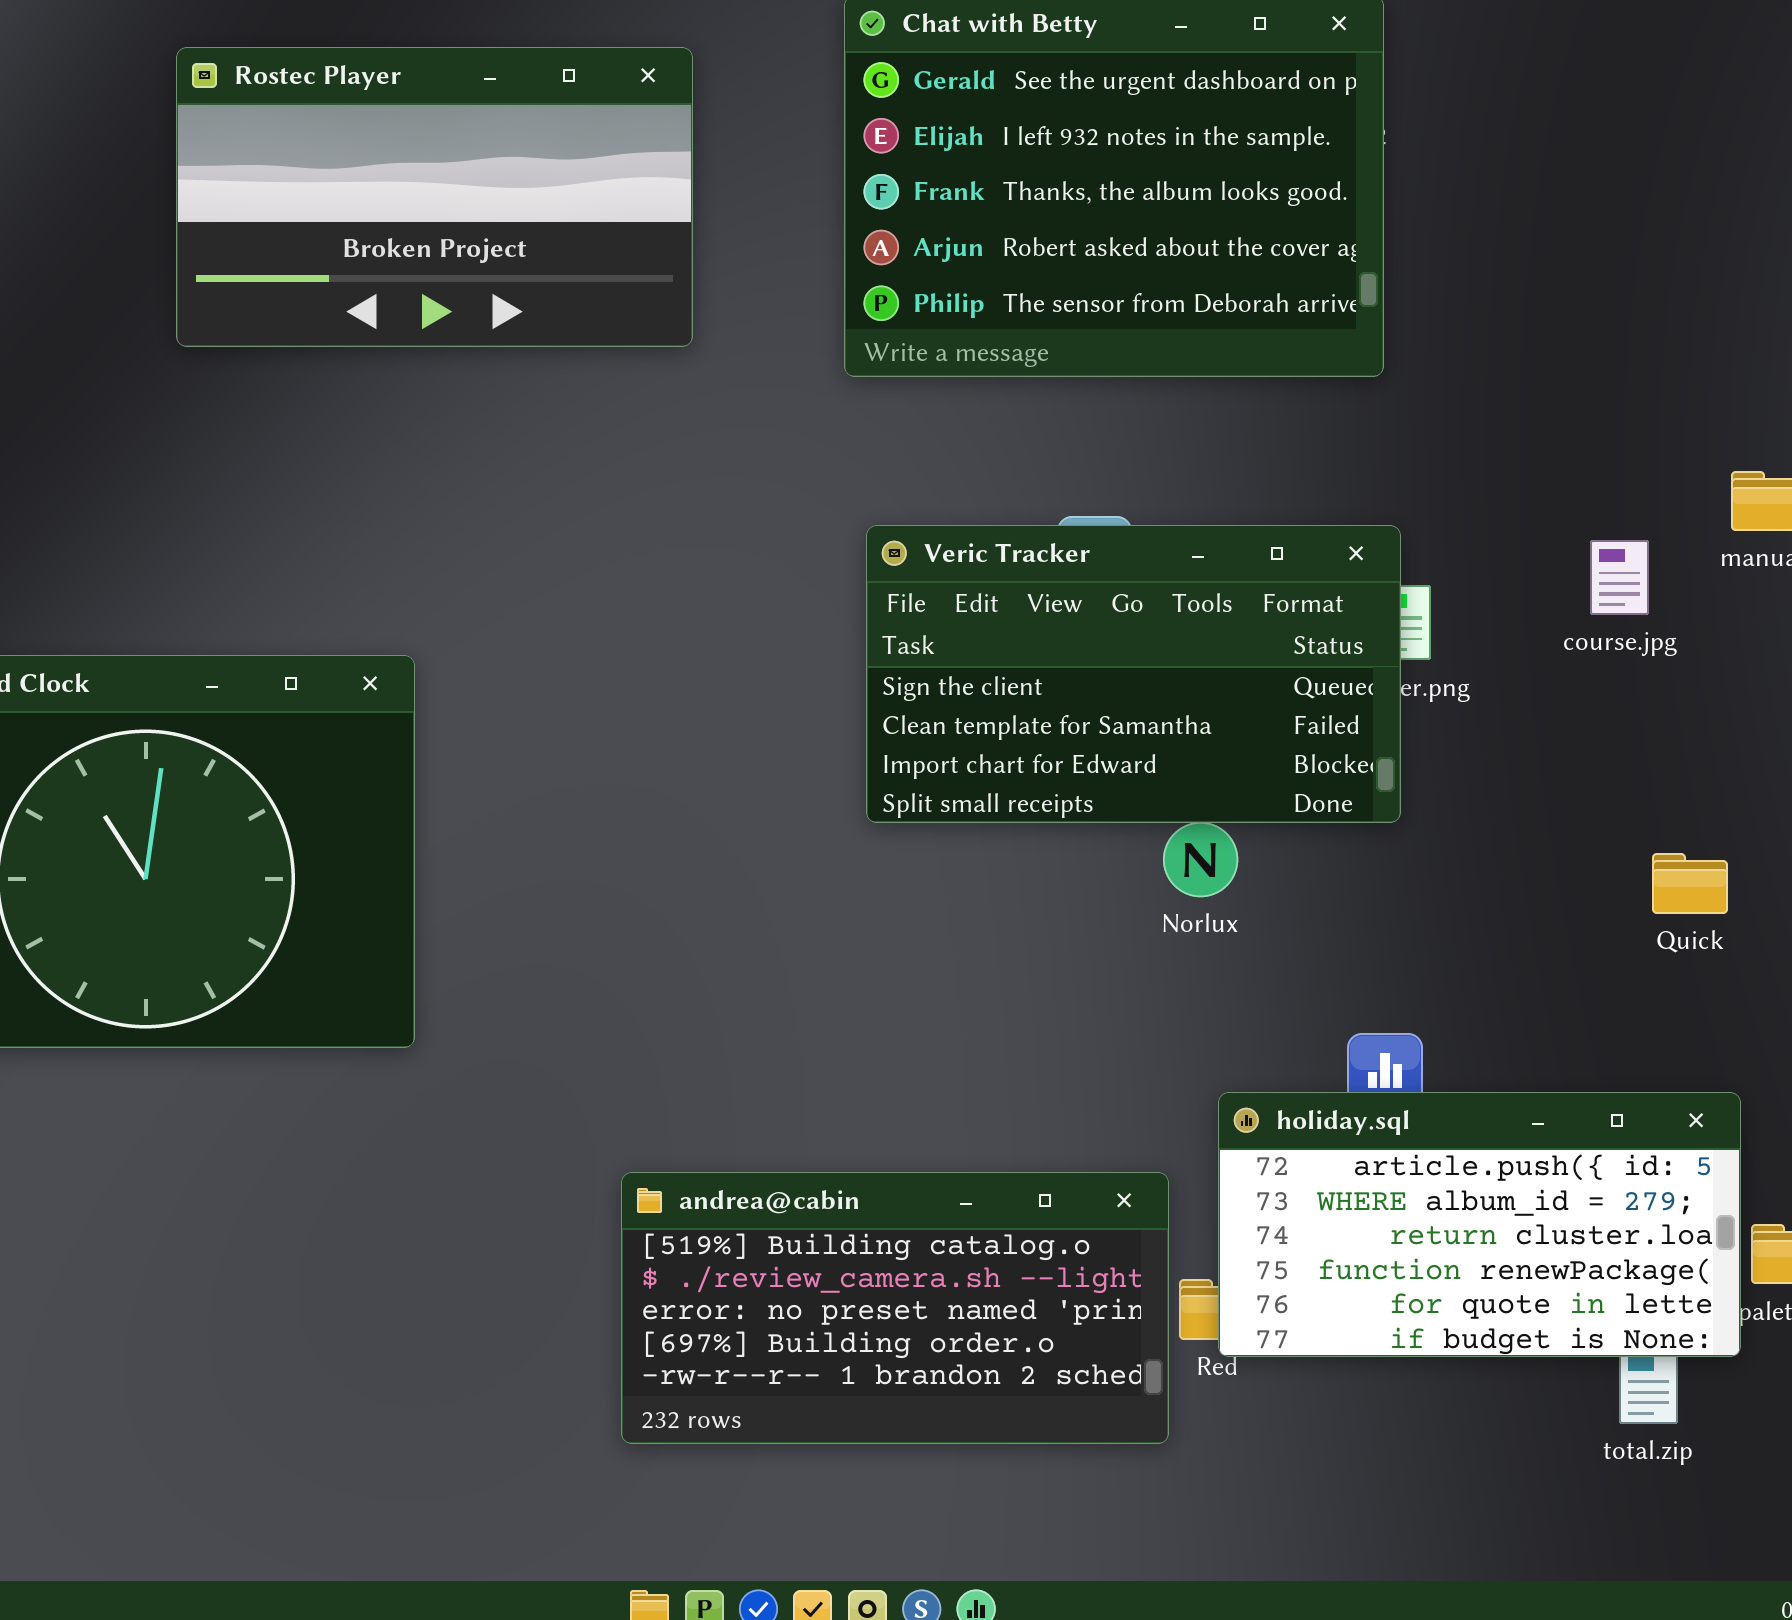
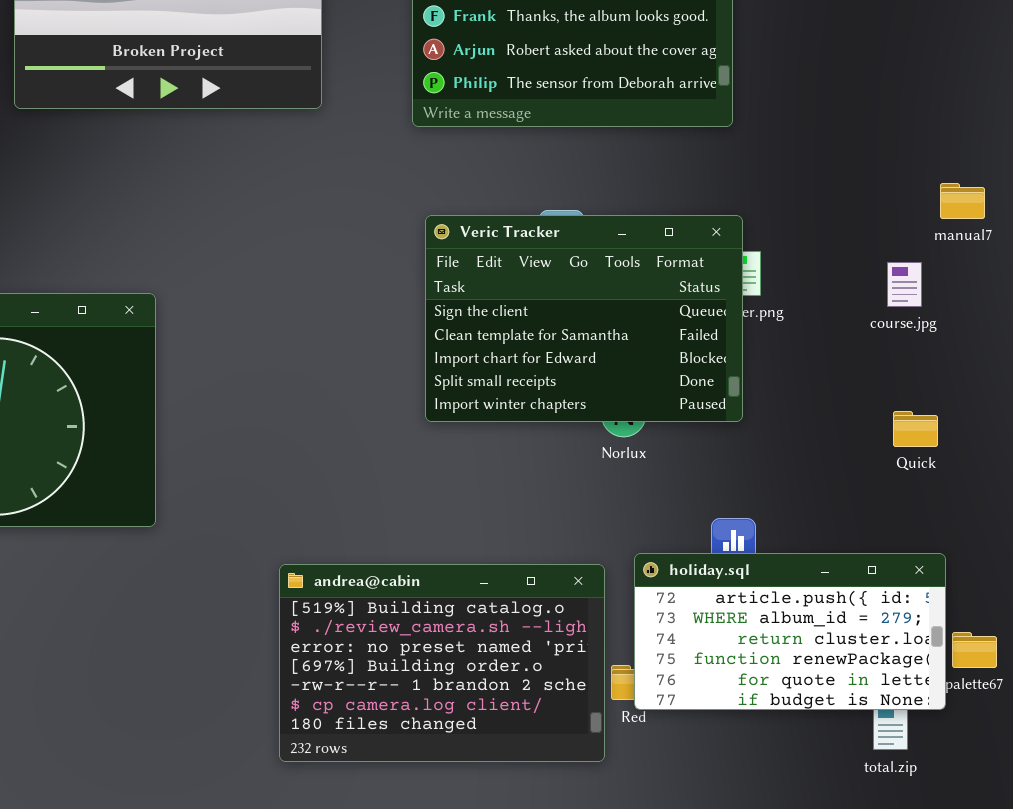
Veric Tracker: [866,525,1401,823] -> [425,215,743,422], resized
course.jpg: [1590,540,1649,615] -> [887,262,922,307], moved
andrea@cabin: [621,1172,1169,1444] -> [279,564,605,762], resized

